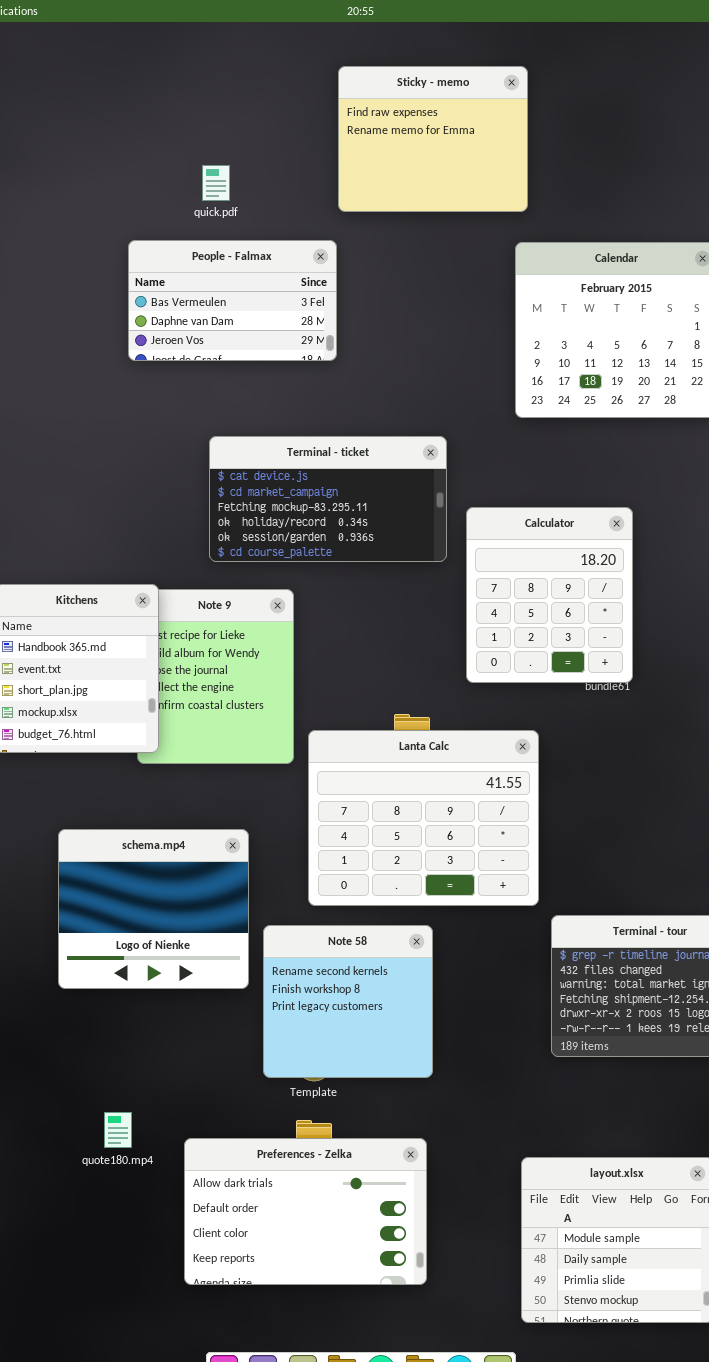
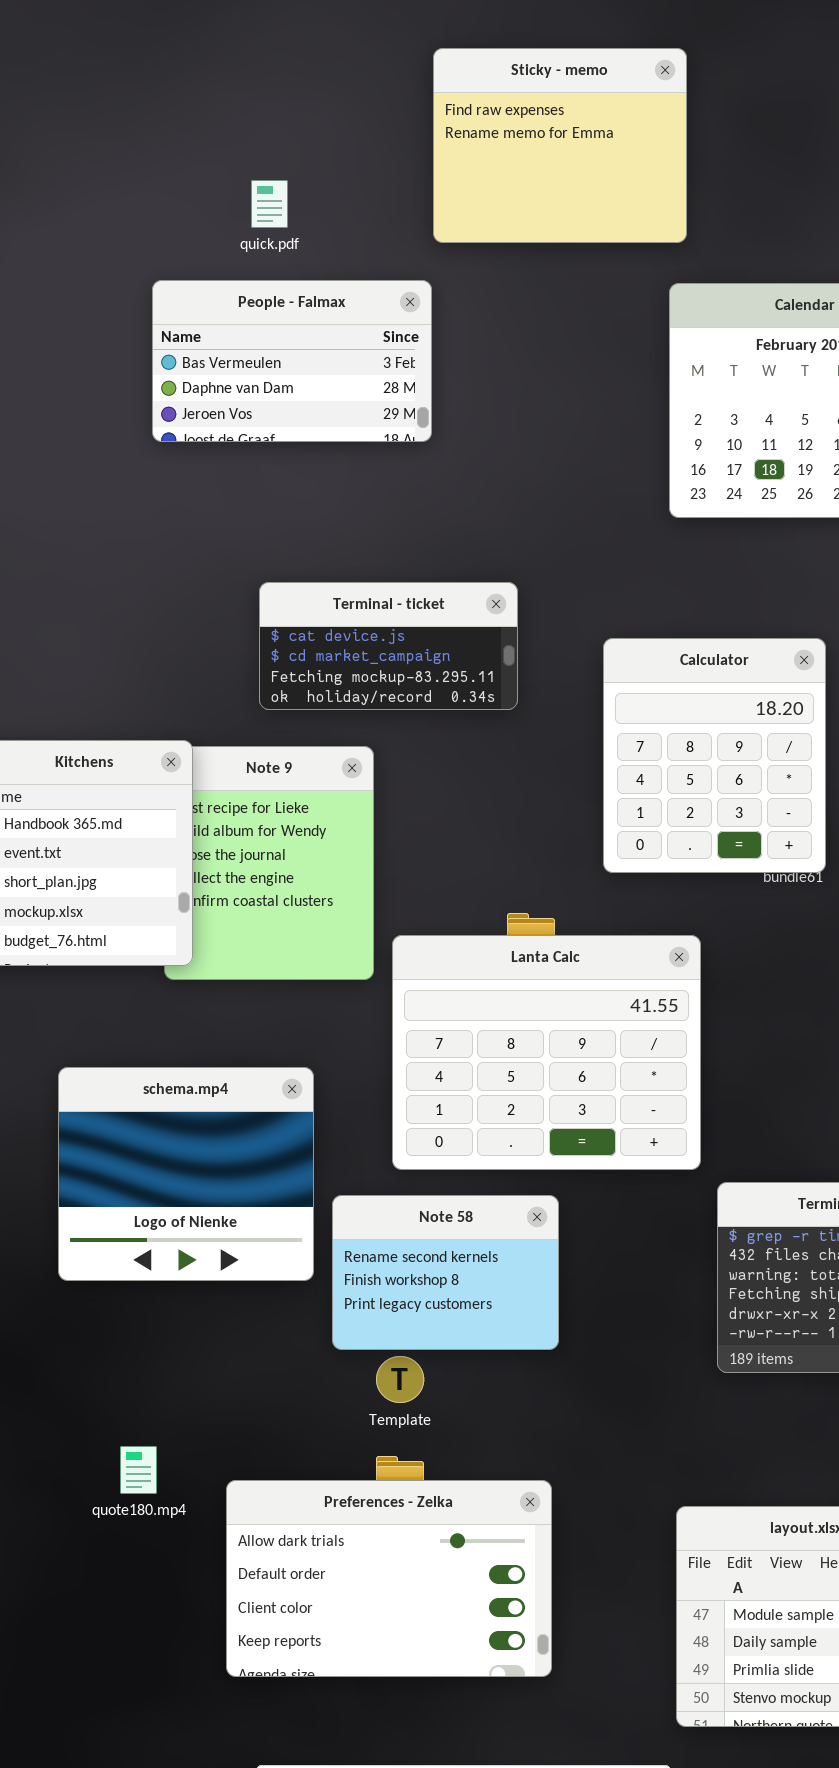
Terminal - ticket: [209,436,447,562] -> [259,582,518,710], resized
Note 58: [263,925,433,1078] -> [332,1195,559,1350], resized

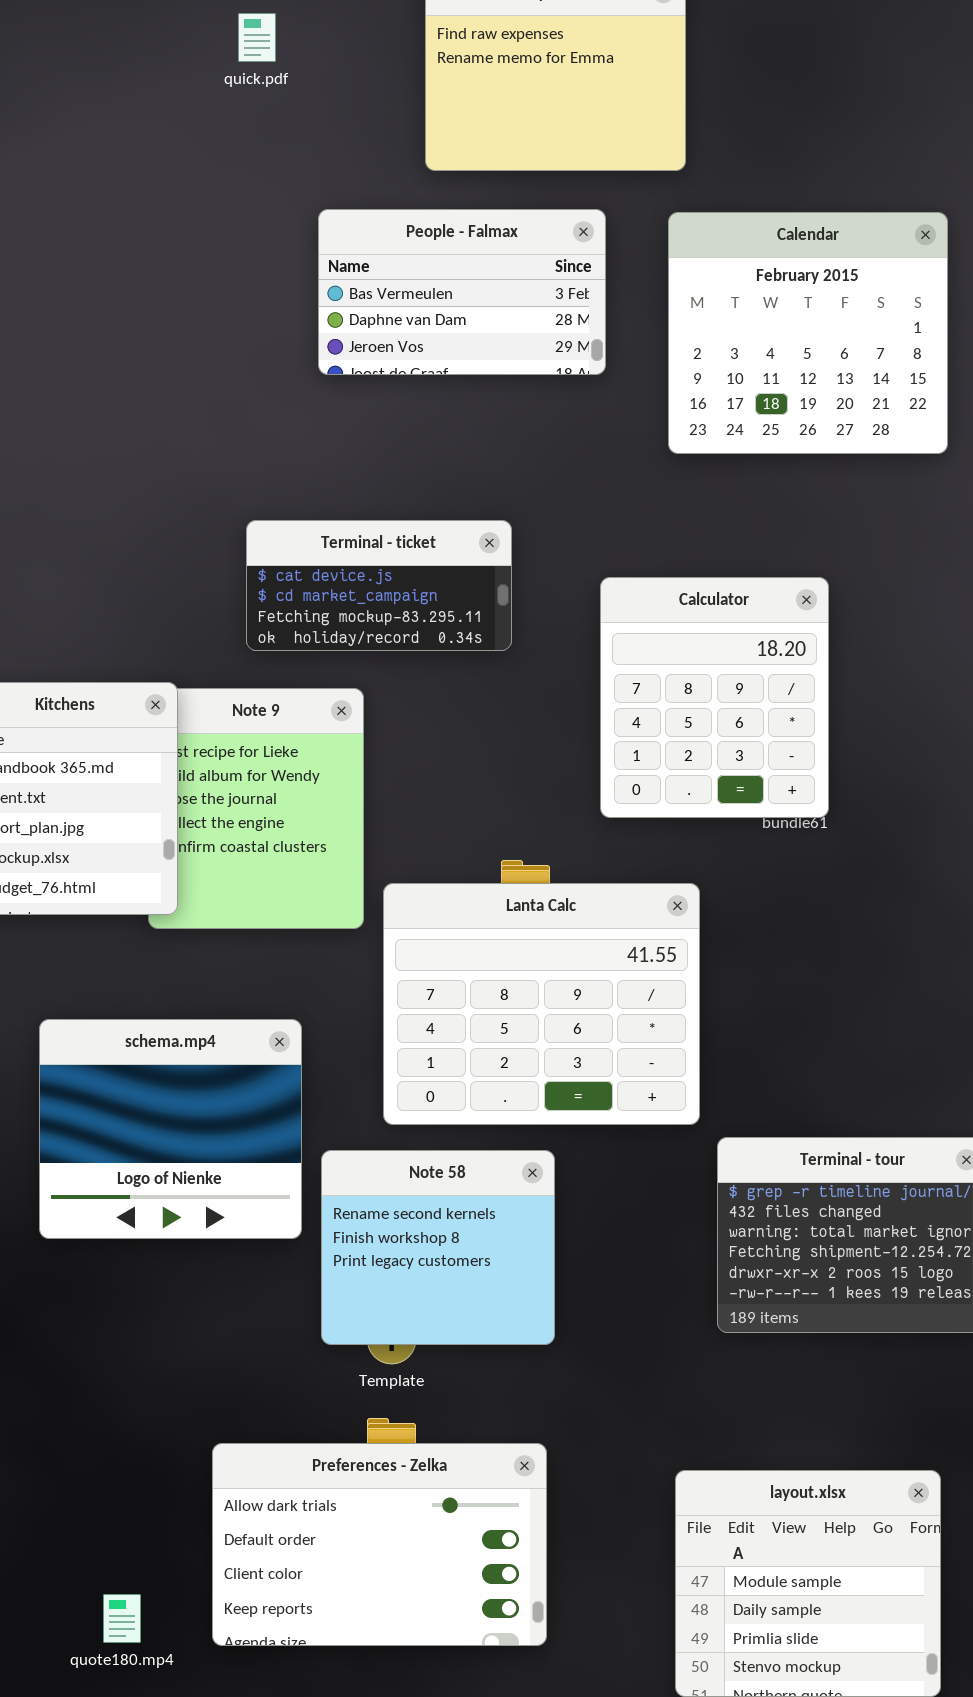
quick.pdf: [251,180,288,228] -> [238,13,276,62], moved
People - Falmax: [152,280,432,442] -> [318,209,606,375], moved
Note 58: [332,1195,559,1350] -> [321,1150,555,1345], resized
quote180.mp4: [120,1446,157,1494] -> [103,1594,141,1643], moved

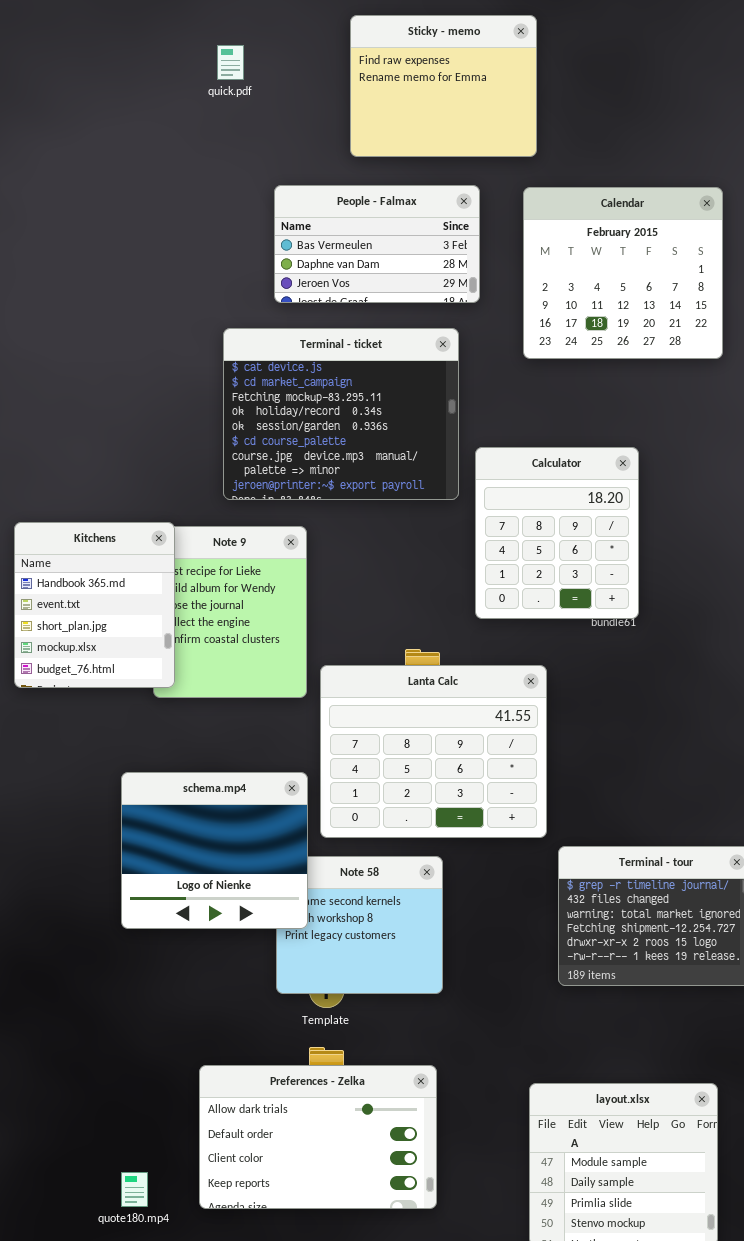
Terminal - ticket: [246,520,512,651] -> [223,328,459,500], resized
schema.mp4: [39,1019,302,1239] -> [121,772,308,929], moved

